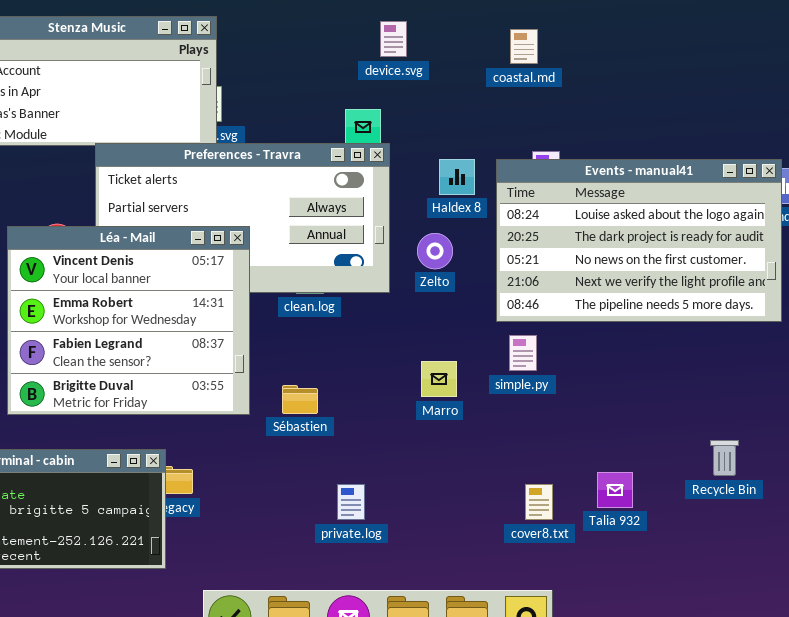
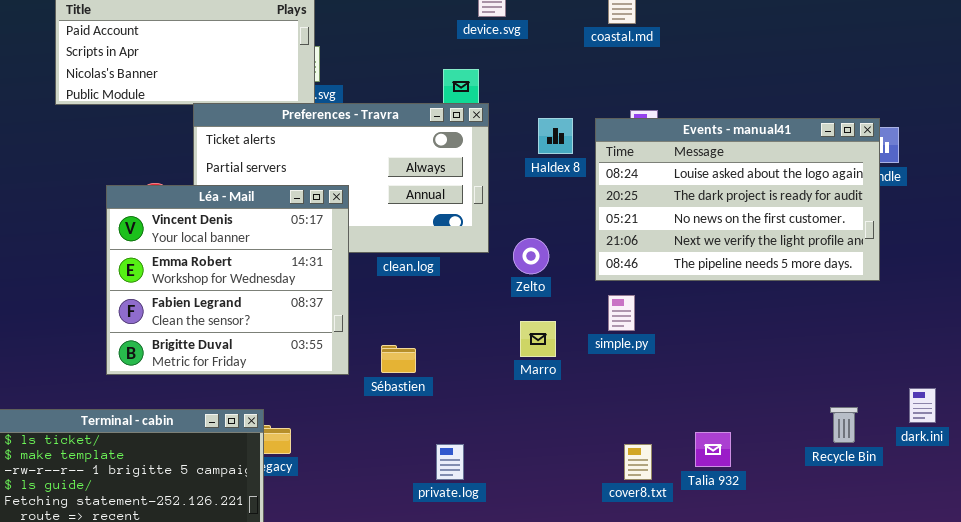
Zelto: [417,233,453,269] -> [513,238,549,274], moved
Recycle Bin: [710,440,739,476] -> [830,407,858,443], moved

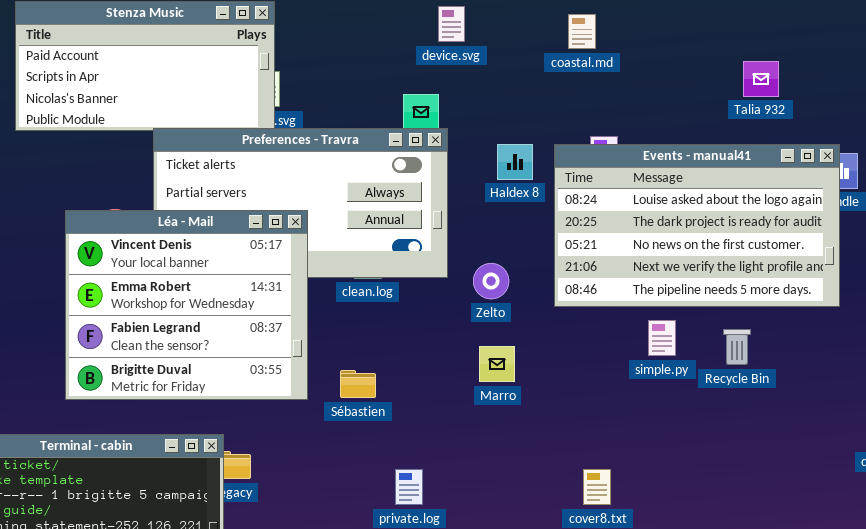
simple.py: [608,295,635,331] -> [648,320,676,356], moved
Recycle Bin: [830,407,858,443] -> [723,329,751,365], moved
Talia 932: [695,432,731,467] -> [743,61,779,97], moved

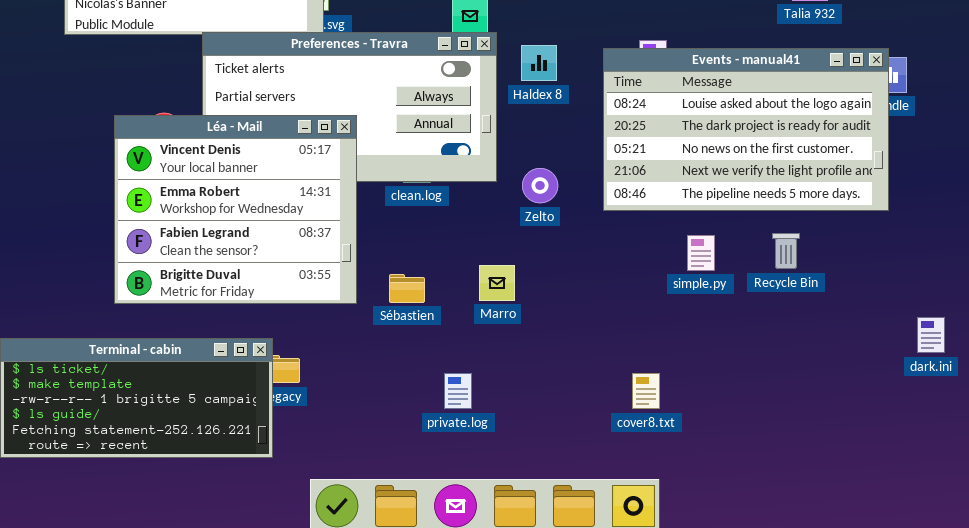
Haldex 8: [497,144,533,180] -> [521,45,557,81], moved
simple.py: [648,320,676,356] -> [687,235,715,271], moved
Marro: [479,346,515,382] -> [479,265,515,301], moved

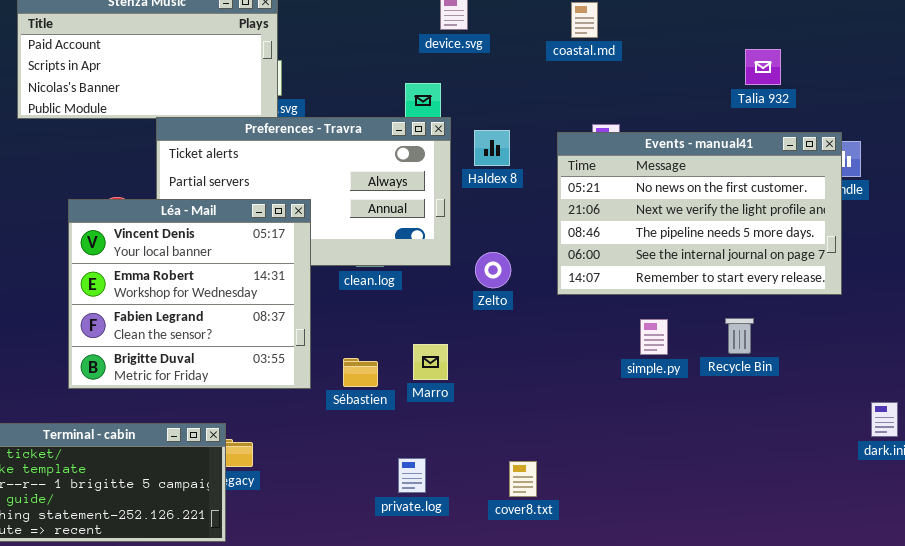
Events - manual41: [603,48,889,211] -> [557,132,842,295], scrolled down 2 rows
Marro: [479,265,515,301] -> [413,344,448,380], moved
cover8.txt: [632,373,660,409] -> [509,461,537,497], moved

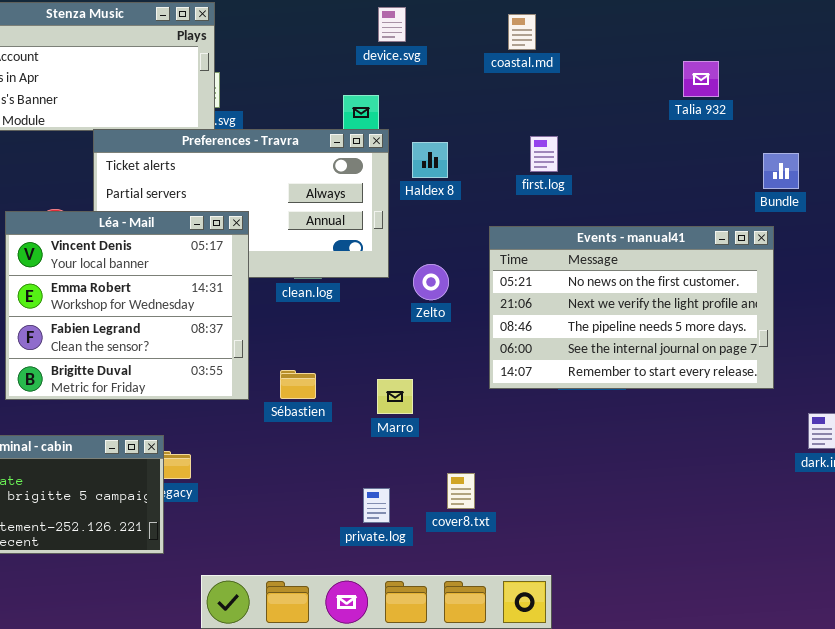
Events - manual41: [557,132,842,295] -> [489,226,774,389], moved
Marro: [413,344,448,380] -> [377,379,413,414], moved
private.log: [398,458,426,493] -> [363,488,390,523], moved

